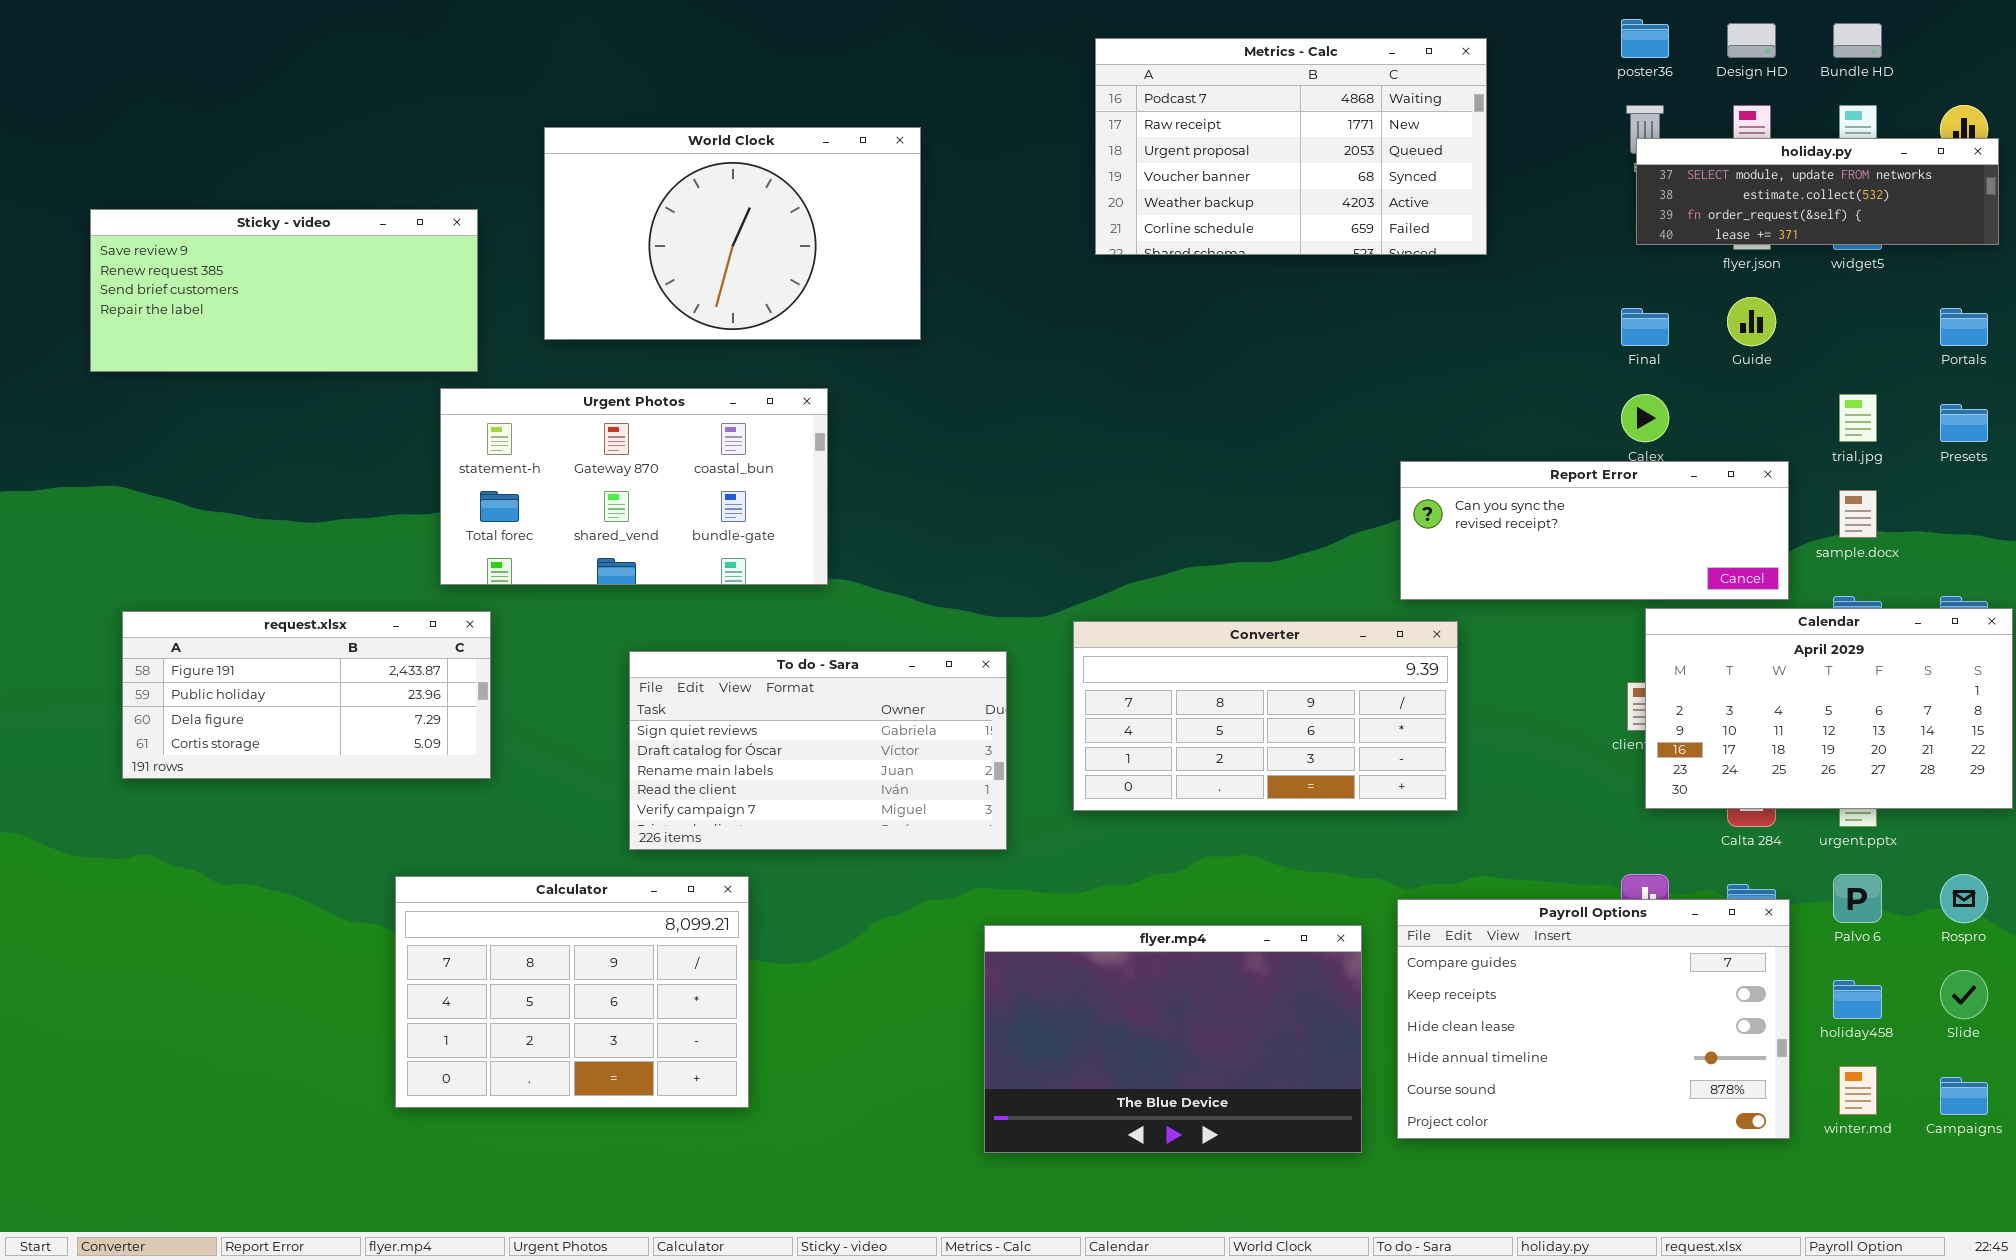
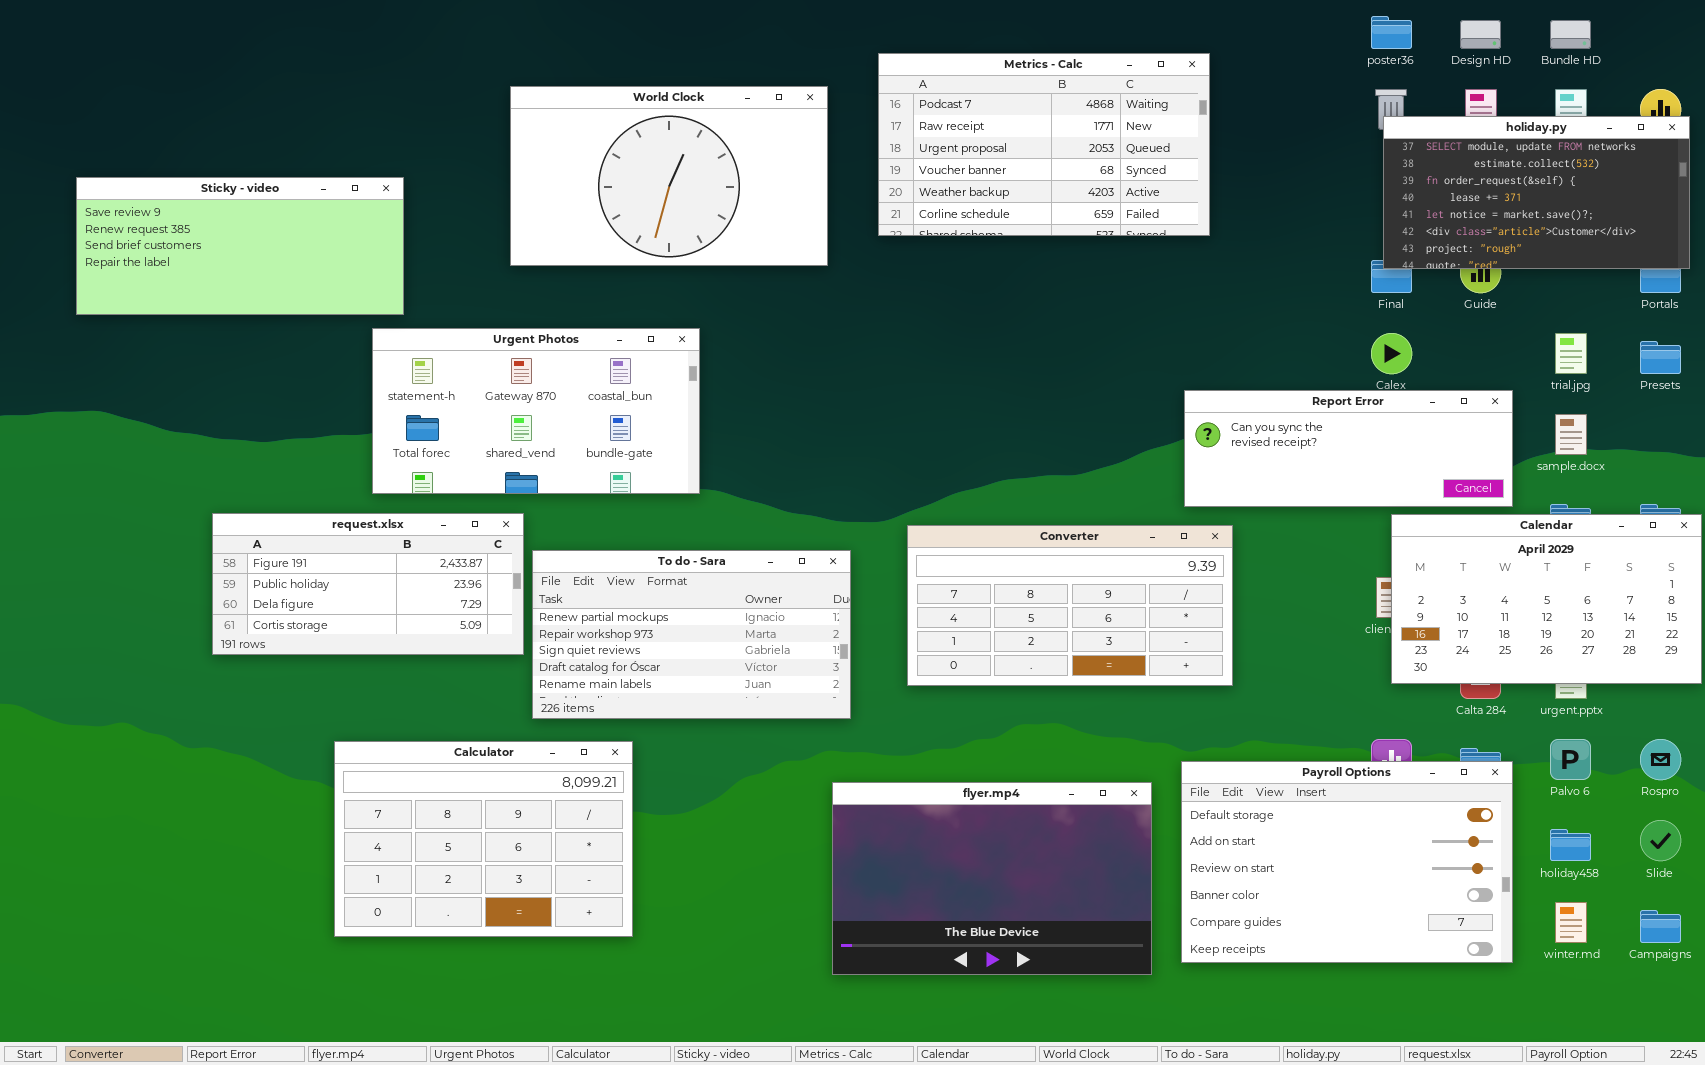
Metrics - Calc: [1095,38,1487,255] -> [878,53,1210,236], moved
World Clock: [544,127,921,340] -> [510,86,828,266], moved
holiday.py: [1636,138,1999,245] -> [1383,116,1690,269], resized
request.xlsx: [122,611,491,779] -> [212,513,524,655], moved
To do - Sara: [629,651,1007,850] -> [532,550,851,719], scrolled up 2 rows
Payroll Options: [1397,899,1790,1139] -> [1181,761,1513,963], scrolled up 4 rows

